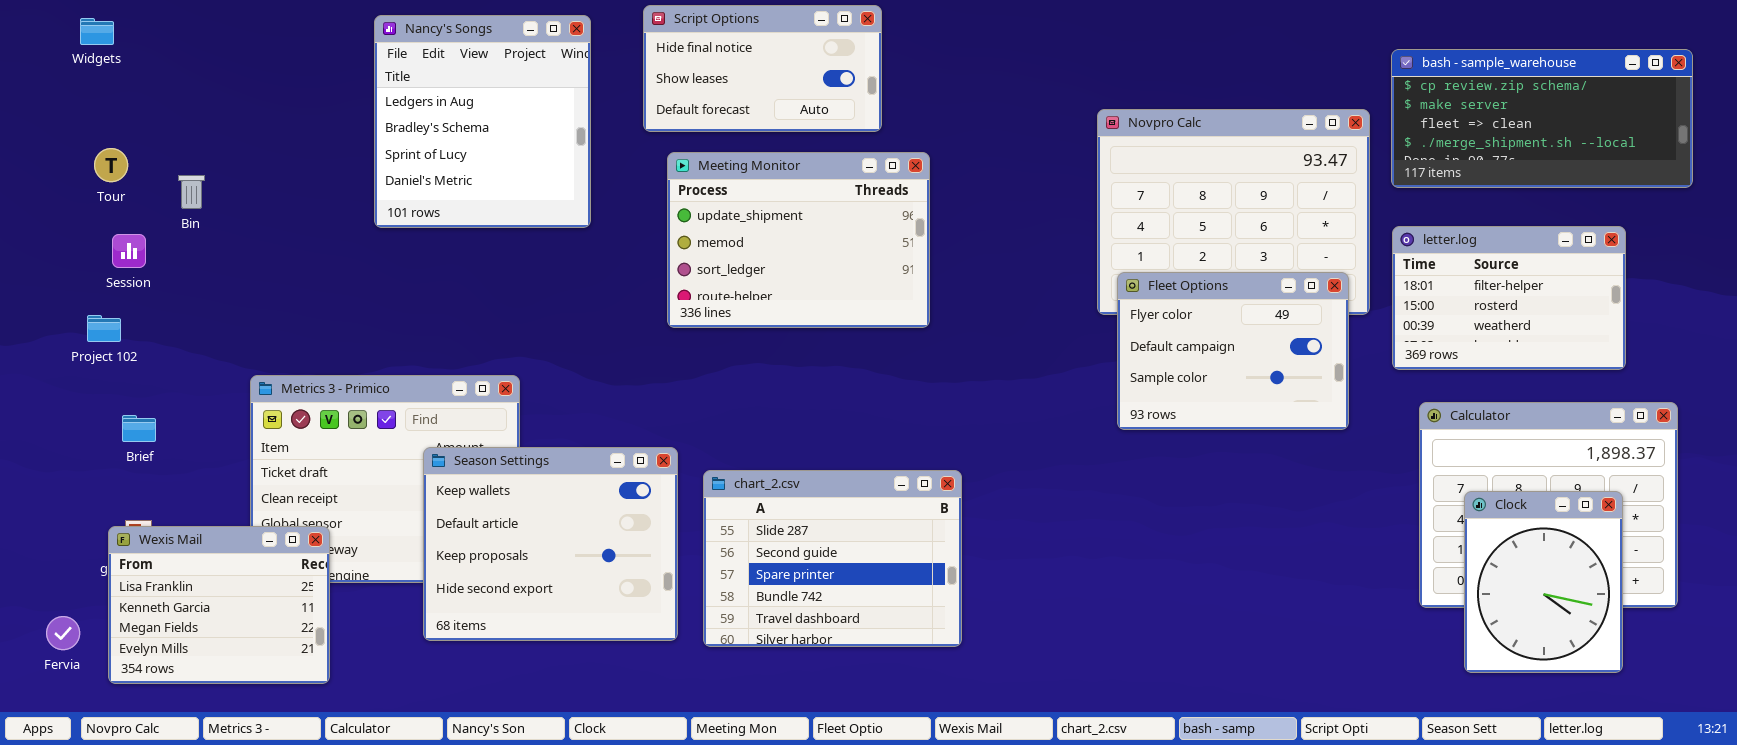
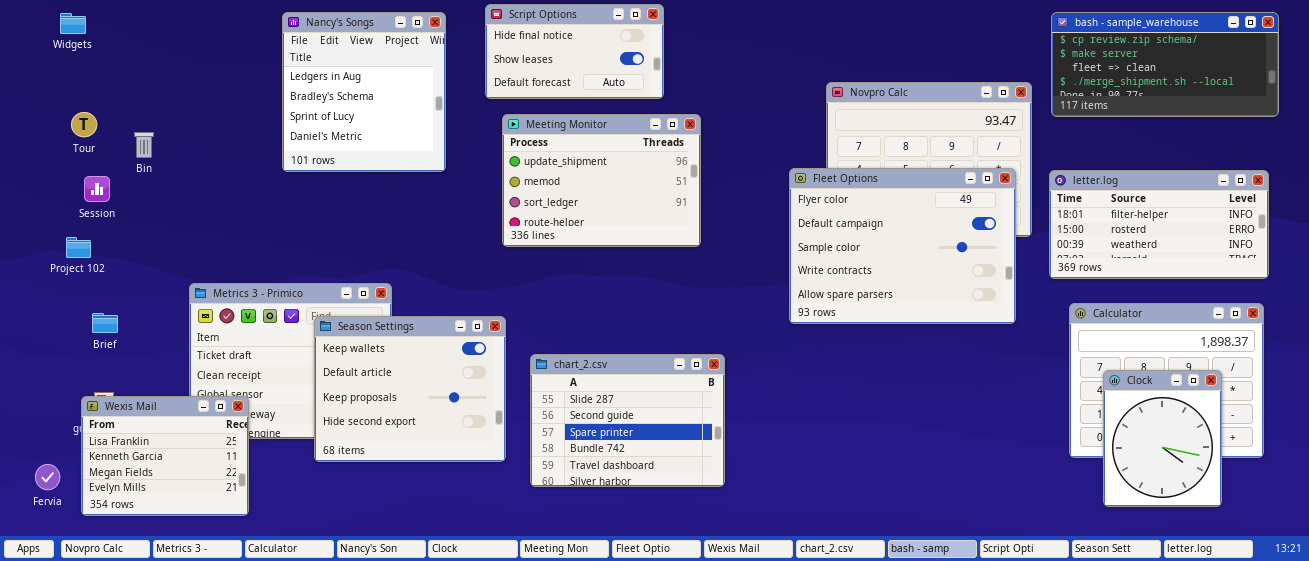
bash - sample_warehouse: [1391,49,1693,188] -> [1051,12,1279,117], moved
letter.log: [1392,226,1626,370] -> [1049,170,1269,279], resized
Fleet Options: [1117,272,1349,430] -> [789,168,1016,324], resized
Season Settings: [423,447,678,641] -> [314,316,506,462], moved

